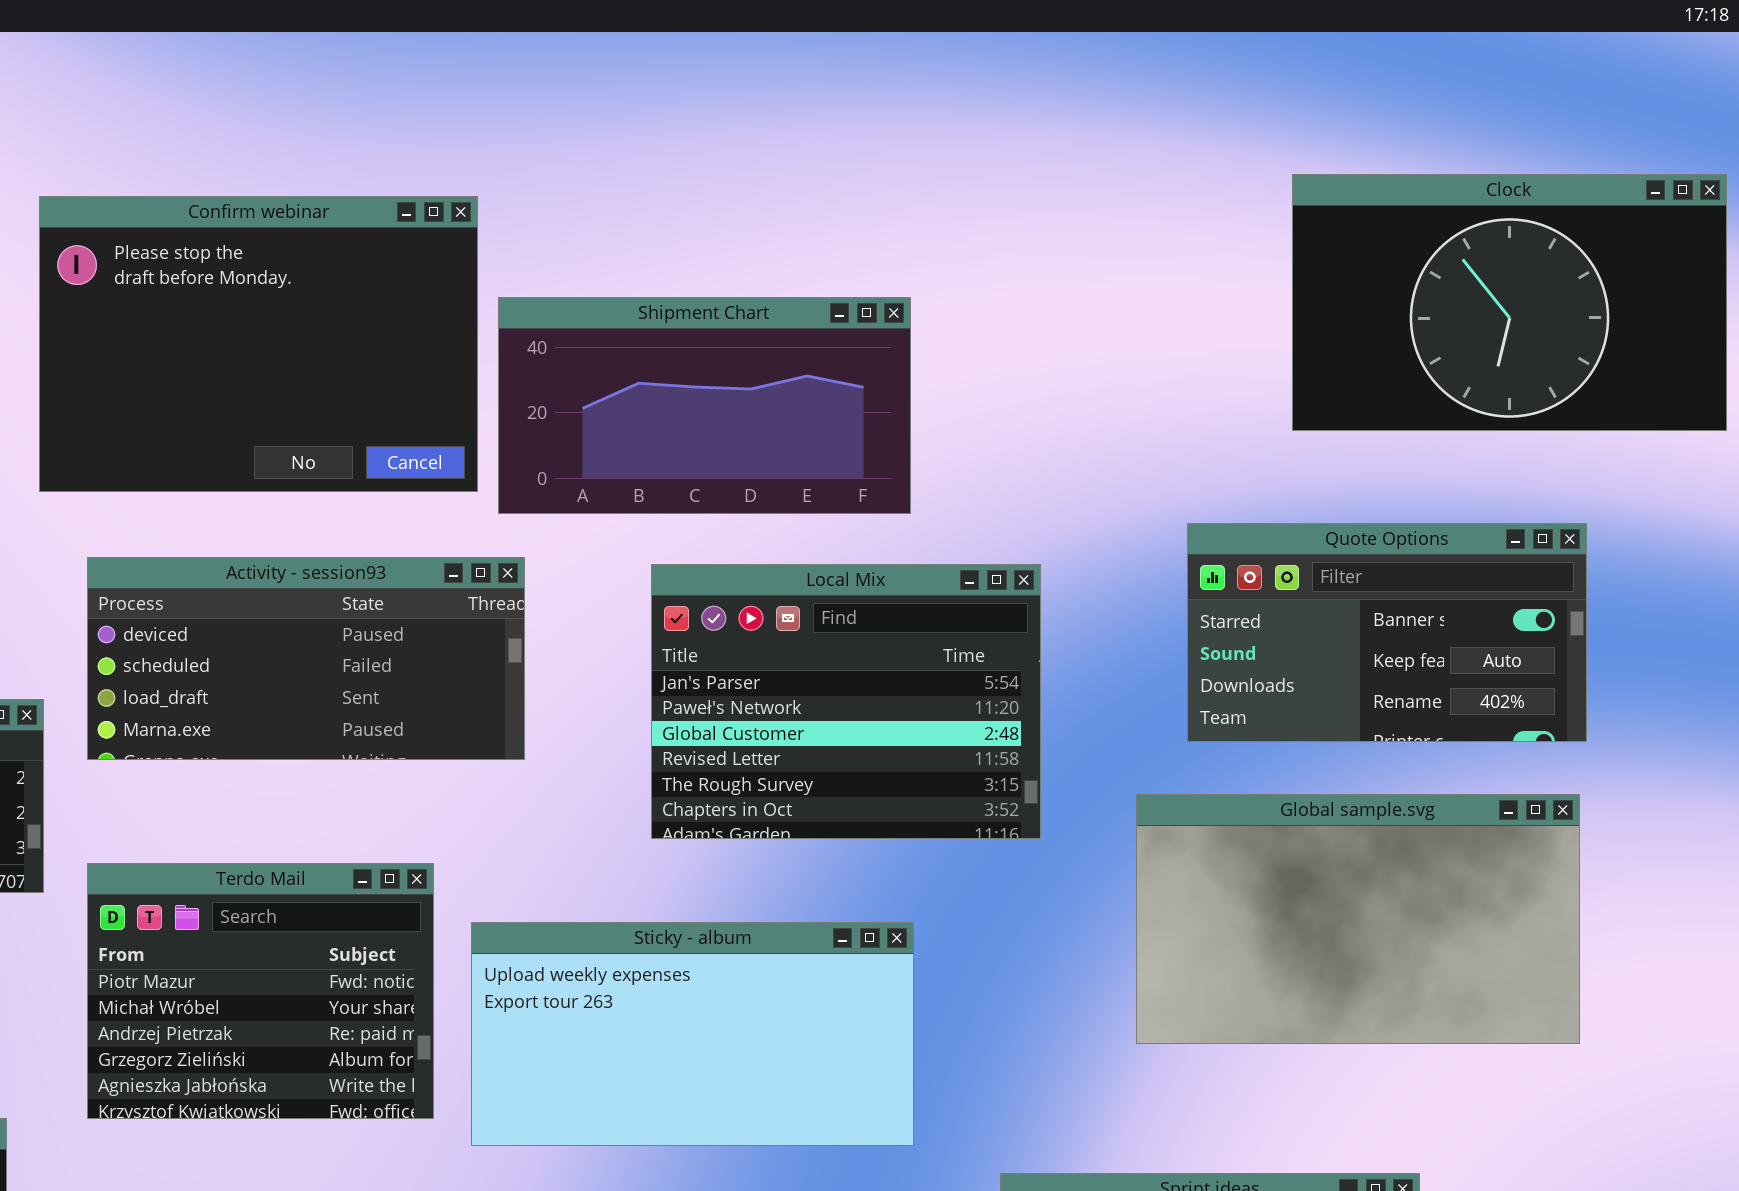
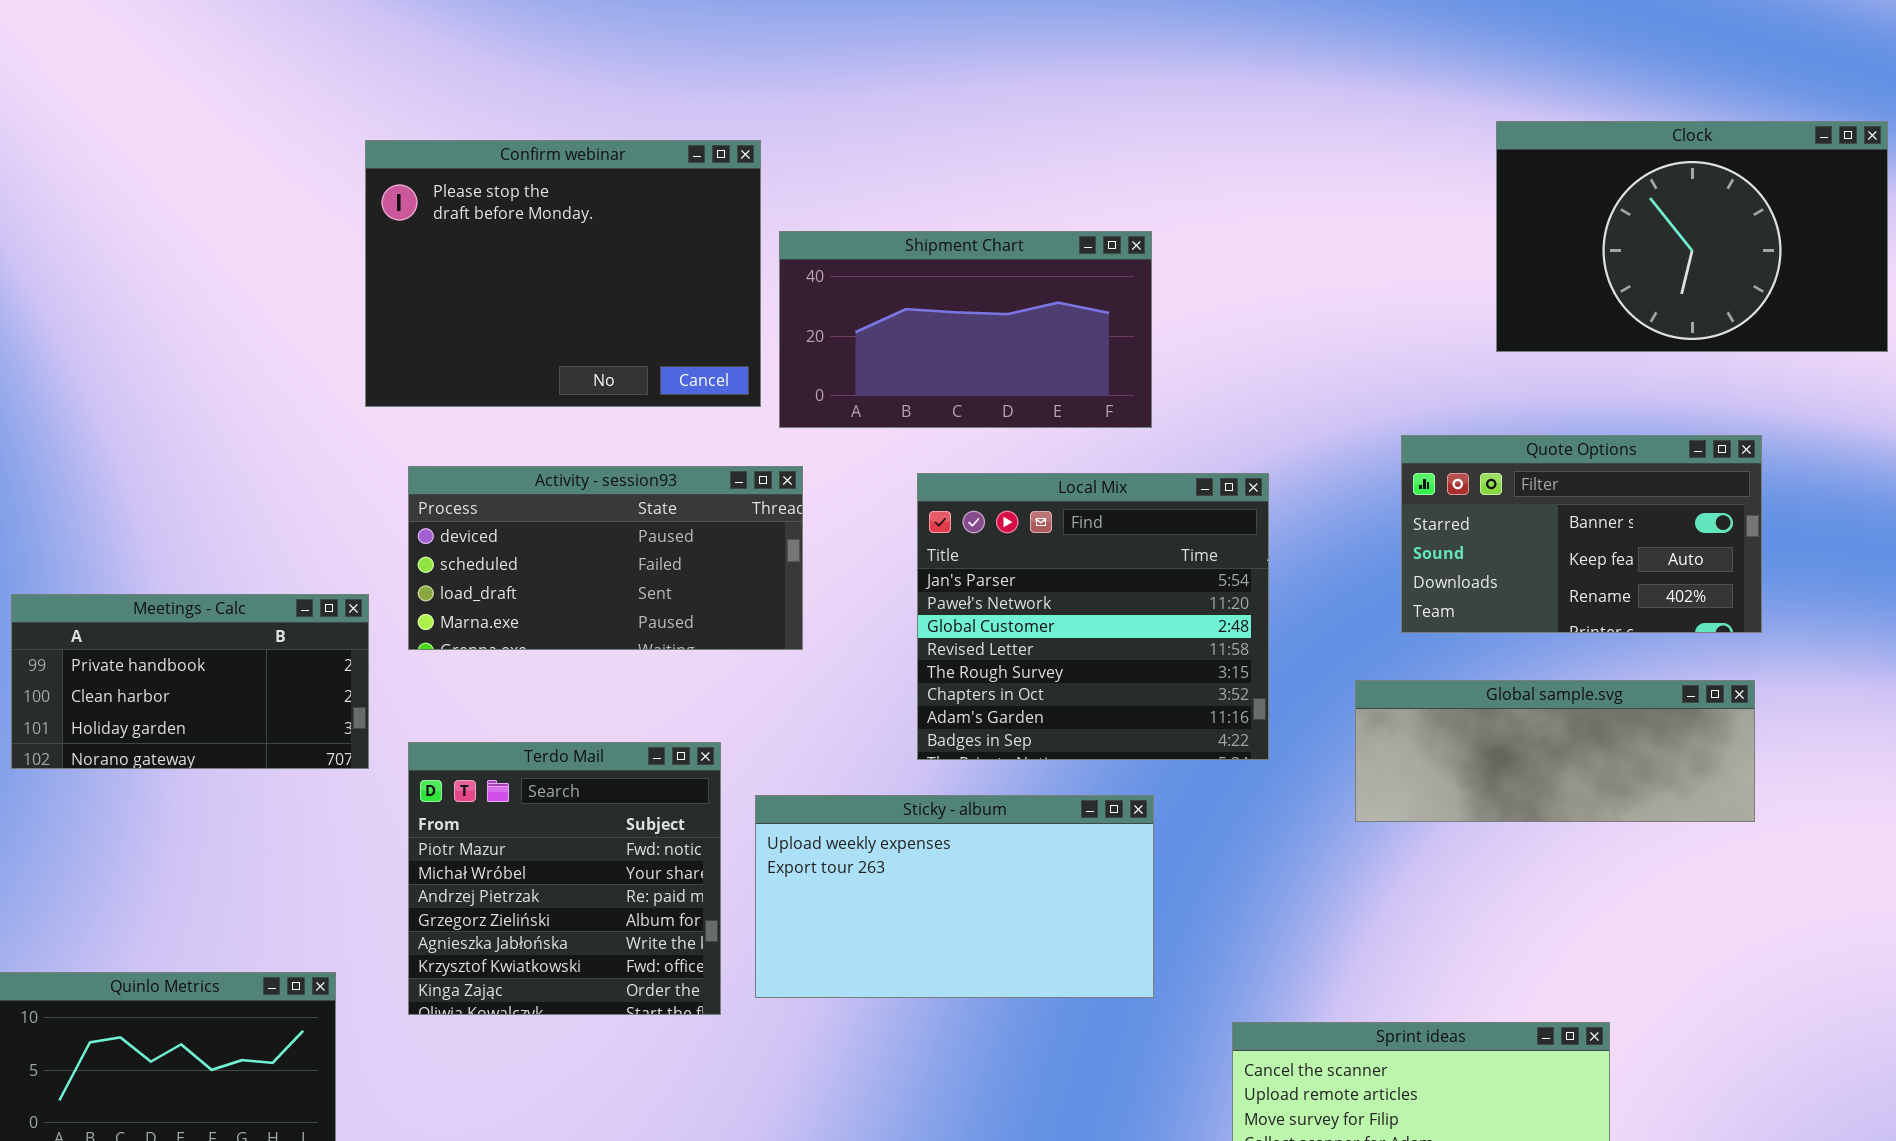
Local Mix: [651,564,1041,839] -> [917,473,1269,760], resized
Global sample.svg: [1136,794,1580,1044] -> [1355,680,1755,822], resized
Terdo Mail: [87,863,434,1119] -> [408,742,721,1015], resized

